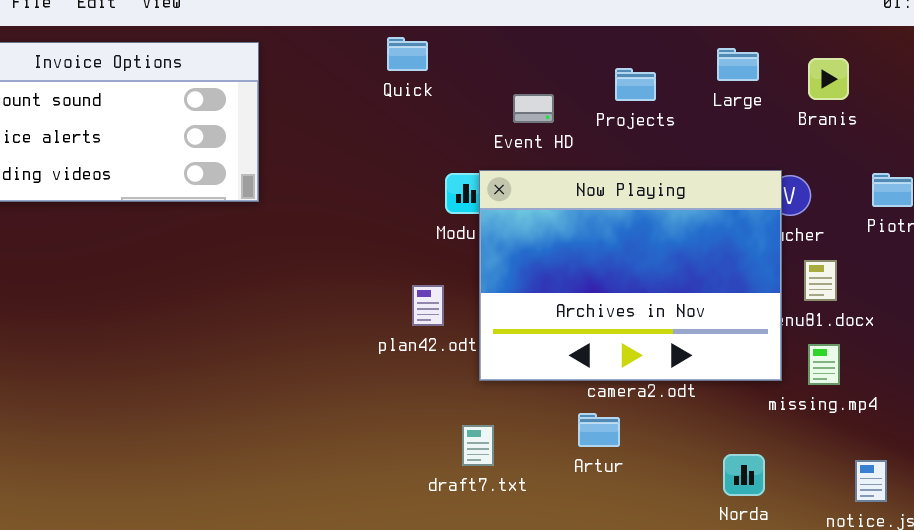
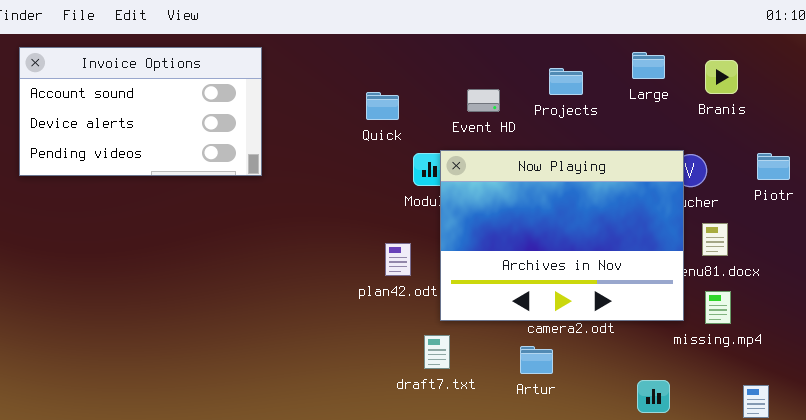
Quick: [387,37,428,71] -> [366,92,399,120], moved
draft7.txt: [462,425,494,466] -> [424,335,450,369], moved

